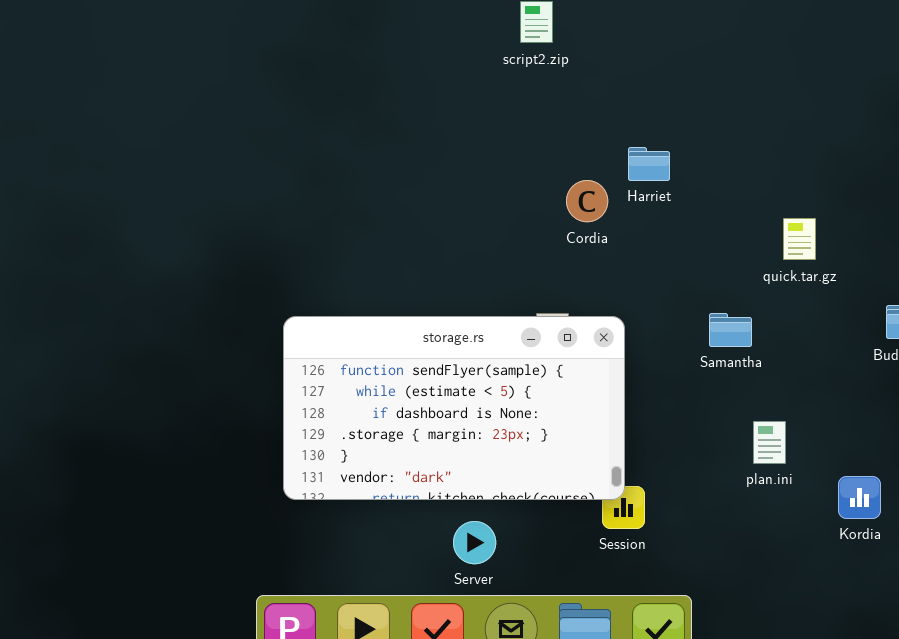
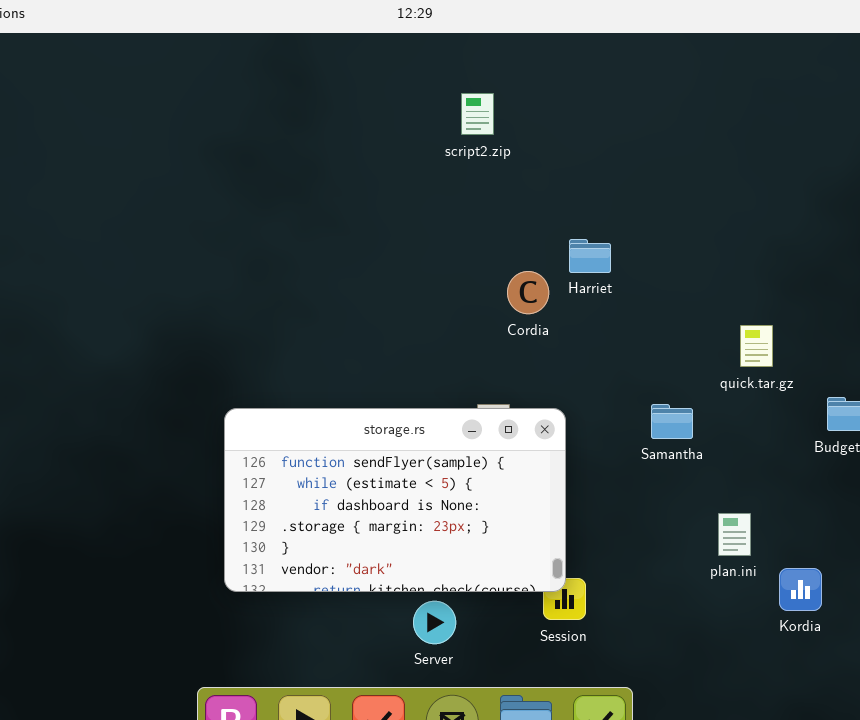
quick.tar.gz: [783,218,816,260] -> [740,325,773,367], moved
plan.ini: [753,421,786,464] -> [718,513,751,556], moved
Server: [453,521,496,564] -> [413,601,456,644], moved

